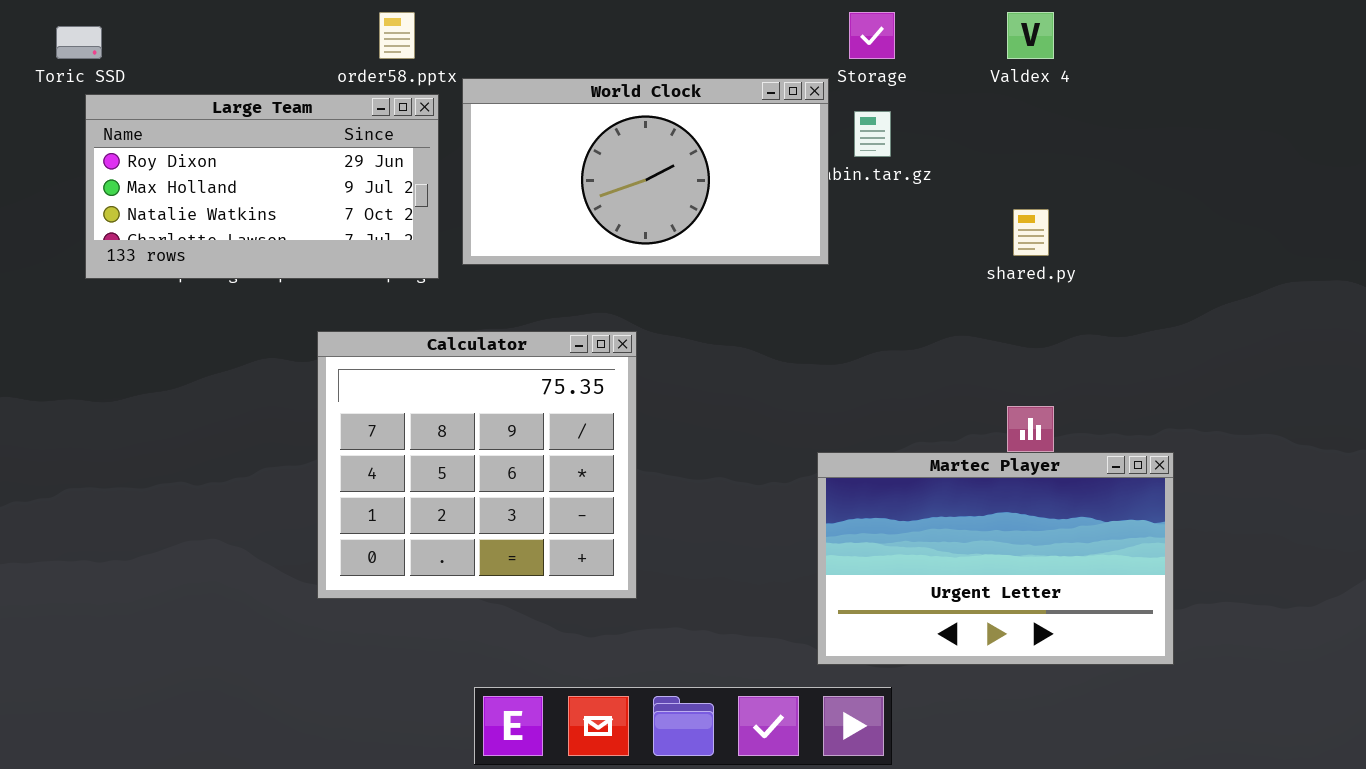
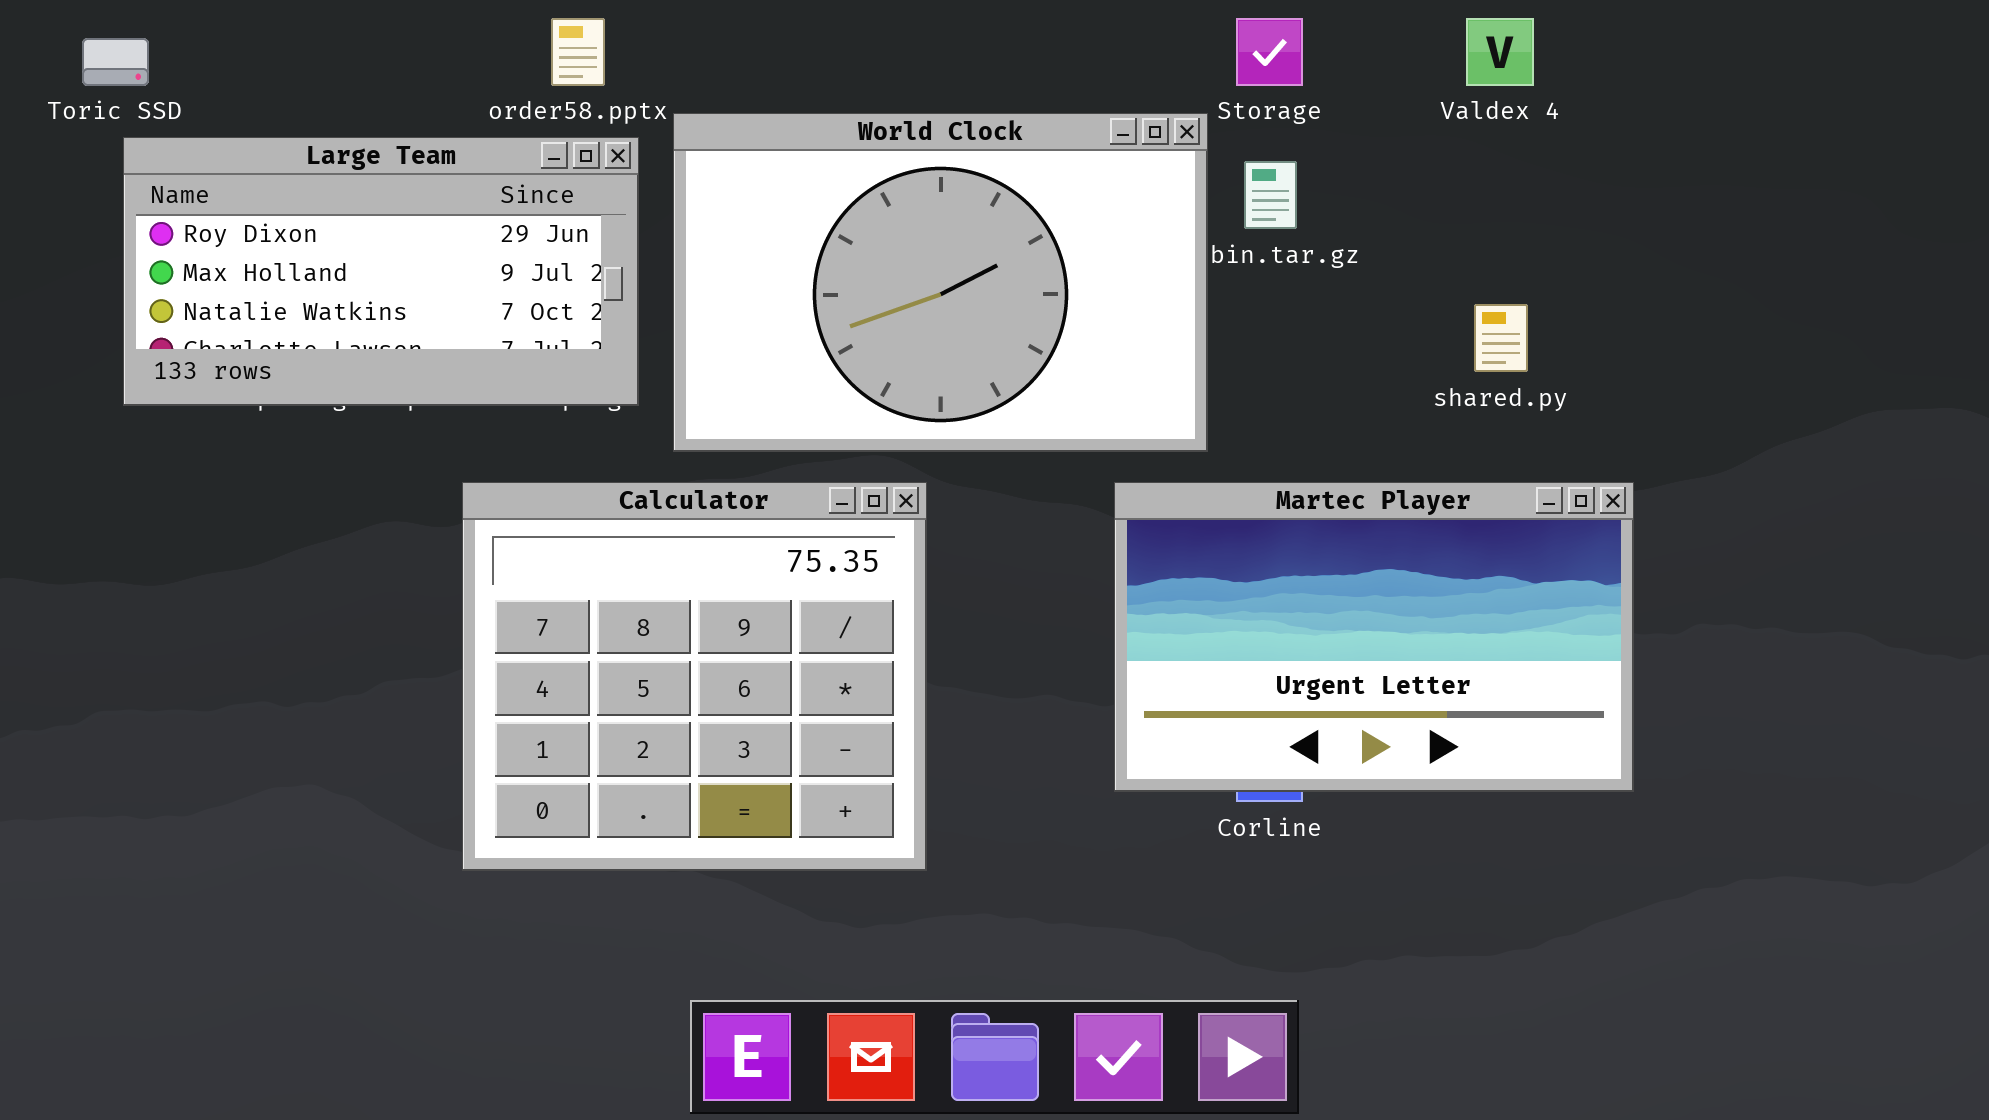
World Clock: [462,78,829,265] -> [673,113,1208,452], resized
Martec Player: [817,452,1174,665] -> [1114,482,1634,792], moved

